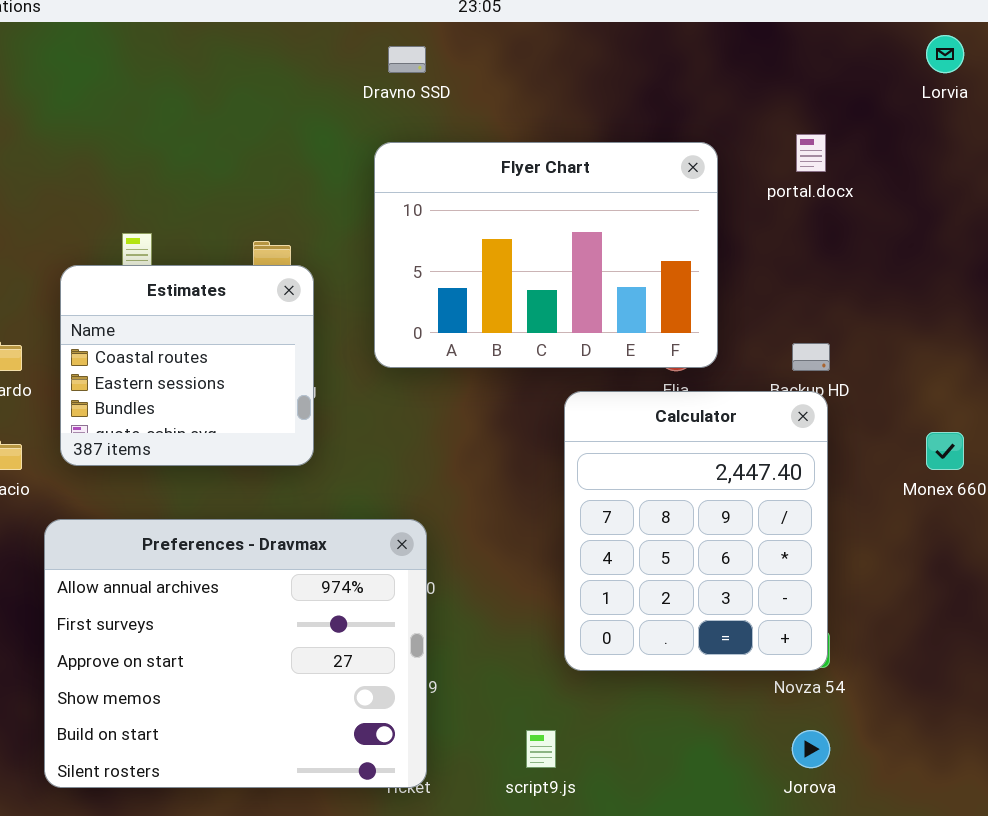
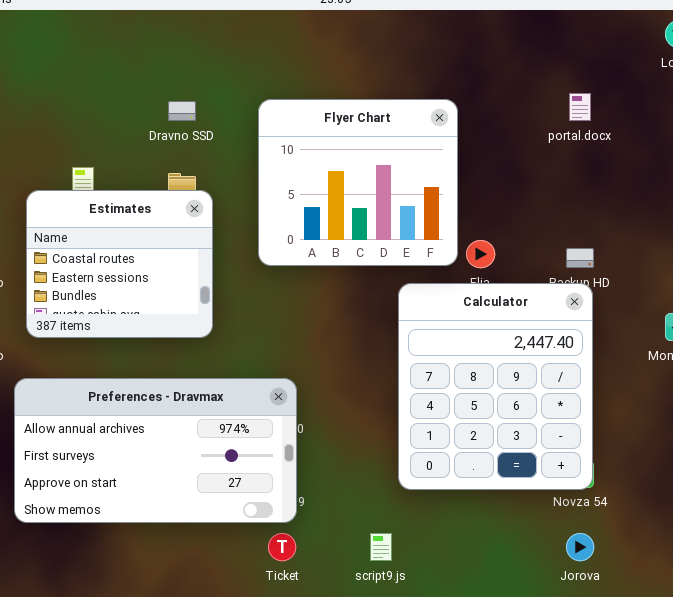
Dravno SSD: [388,46,426,73] -> [168,101,196,121], moved
Flyer Chart: [374,142,718,368] -> [258,99,458,266], resized
Preferences - Dravmax: [44,519,427,788] -> [14,378,297,523], resized

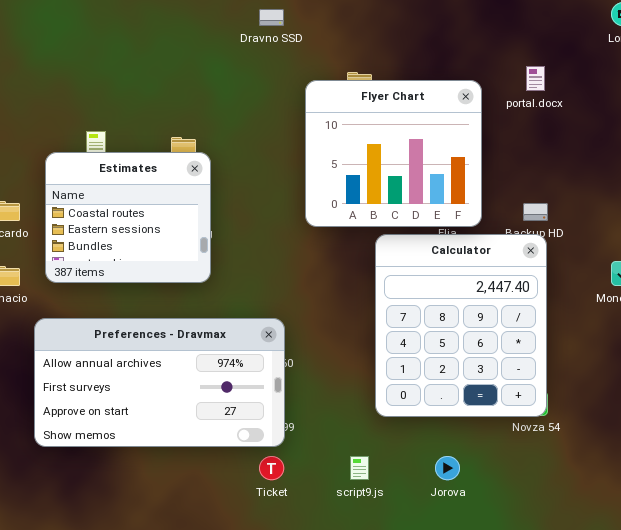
Flyer Chart: [258,99,458,266] -> [305,80,482,227], moved
Dravno SSD: [168,101,196,121] -> [259,9,284,26], moved
Jorova: [566,533,594,561] -> [435,456,460,480], moved

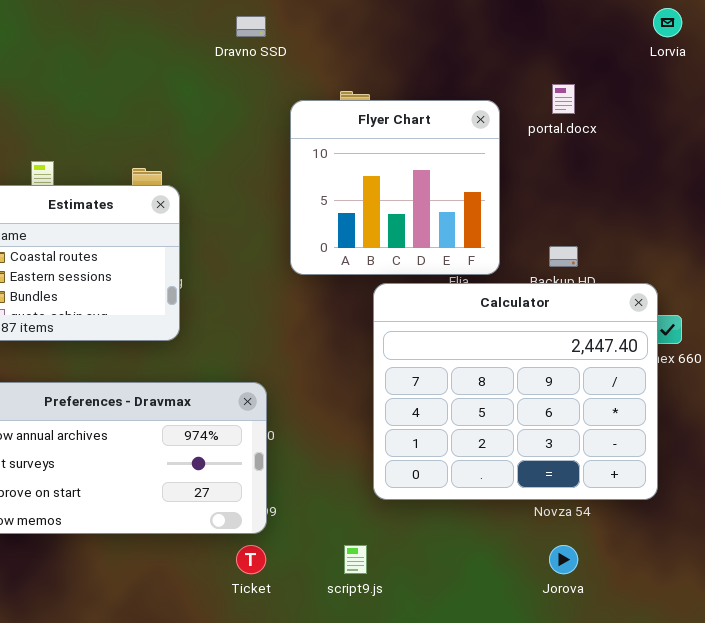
Calculator: [375,234,547,417] -> [373,283,658,500], resized
Jorova: [435,456,460,480] -> [549,545,578,574], moved

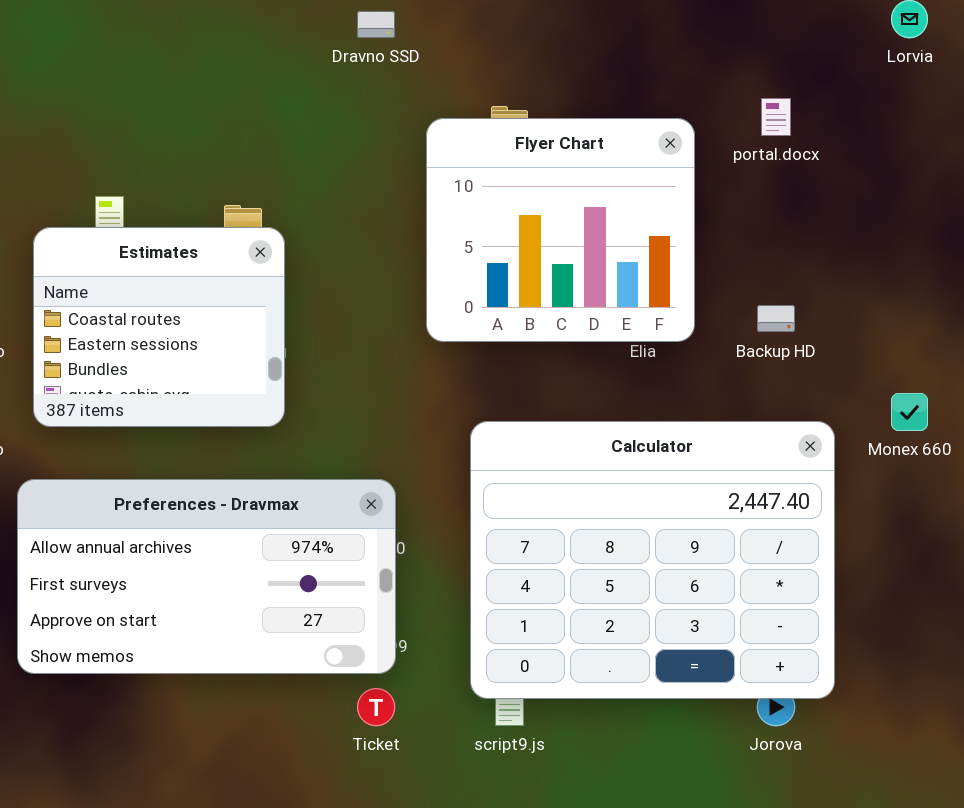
Calculator: [373,283,658,500] -> [470,421,835,699], moved

